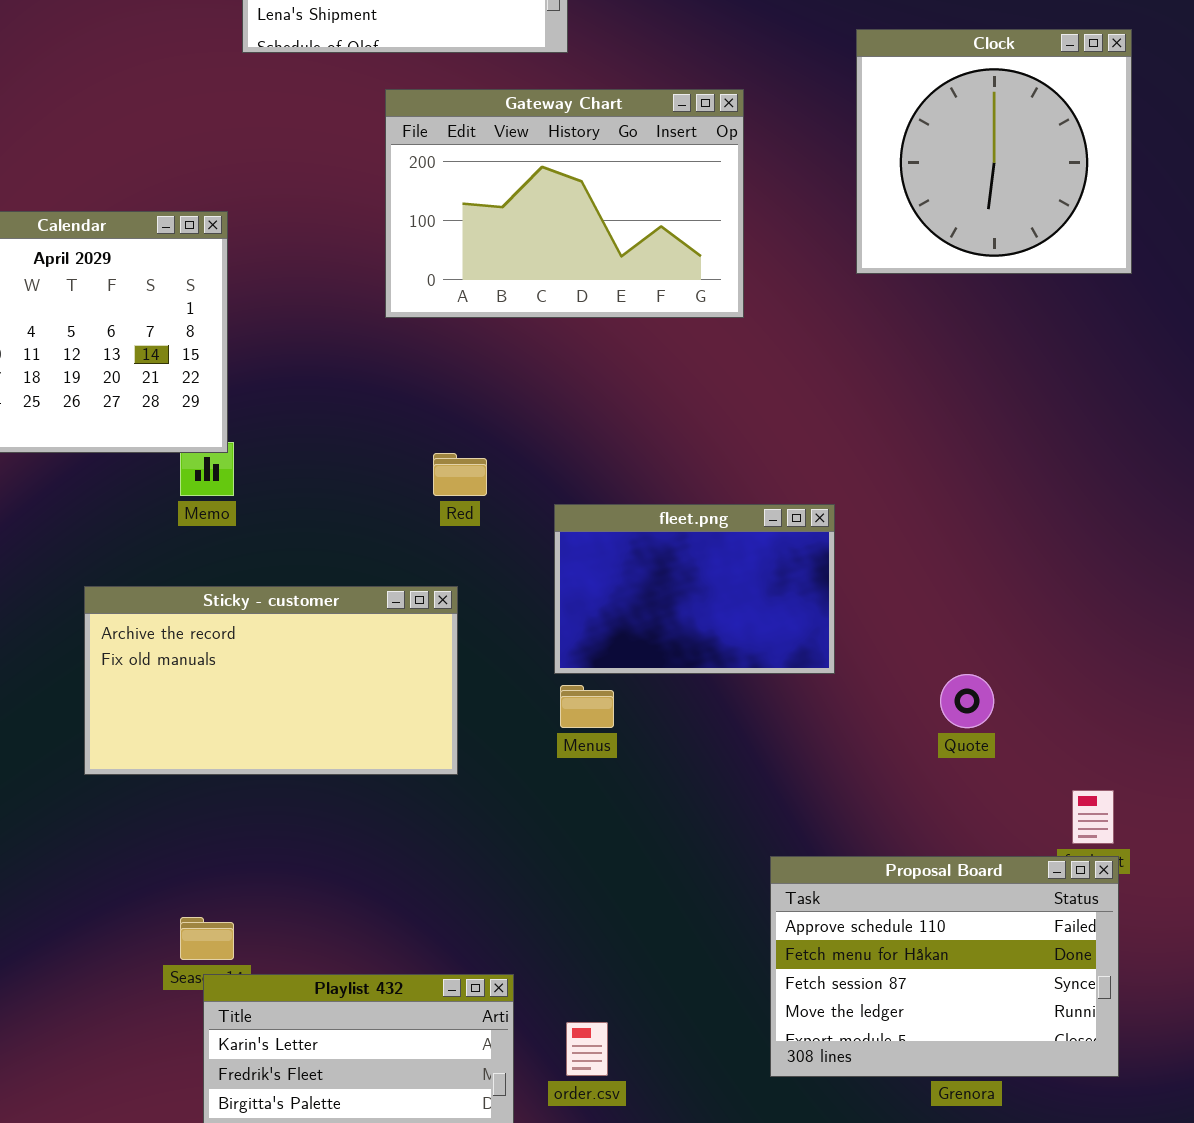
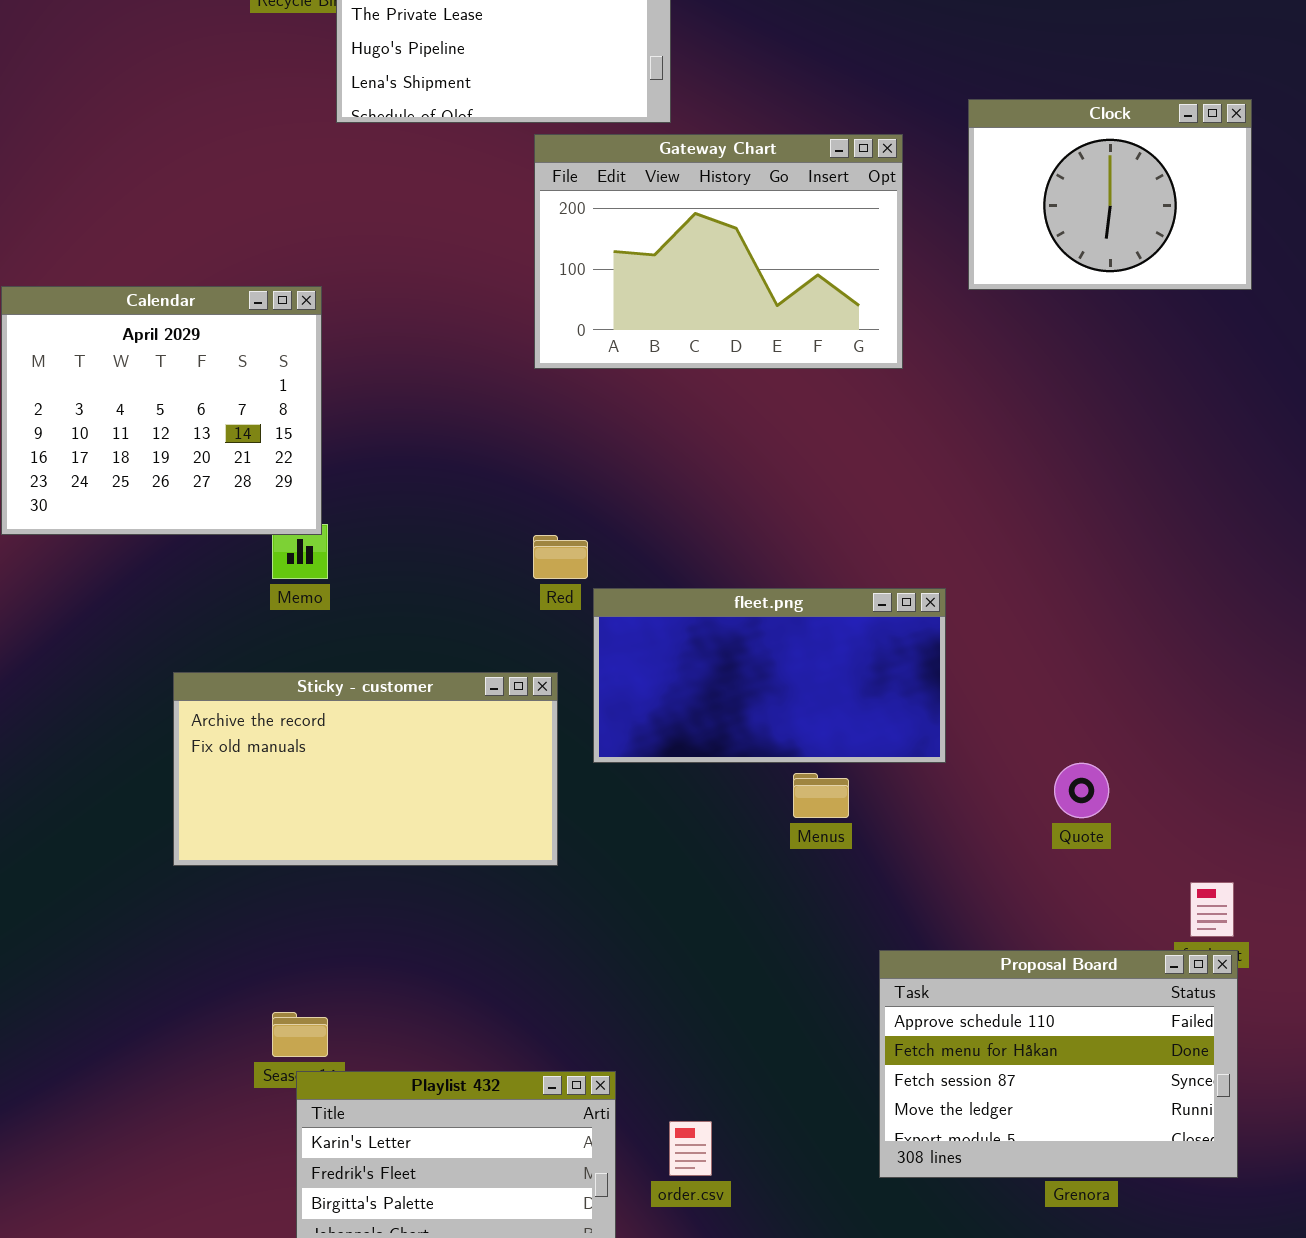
Clock: [856,29,1132,274] -> [968,99,1252,290], resized
Gateway Chart: [385,89,744,318] -> [534,134,903,369], moved
fleet.png: [554,504,835,674] -> [593,588,946,763], resized
Menus: [560,685,614,728] -> [793,773,849,818], moved

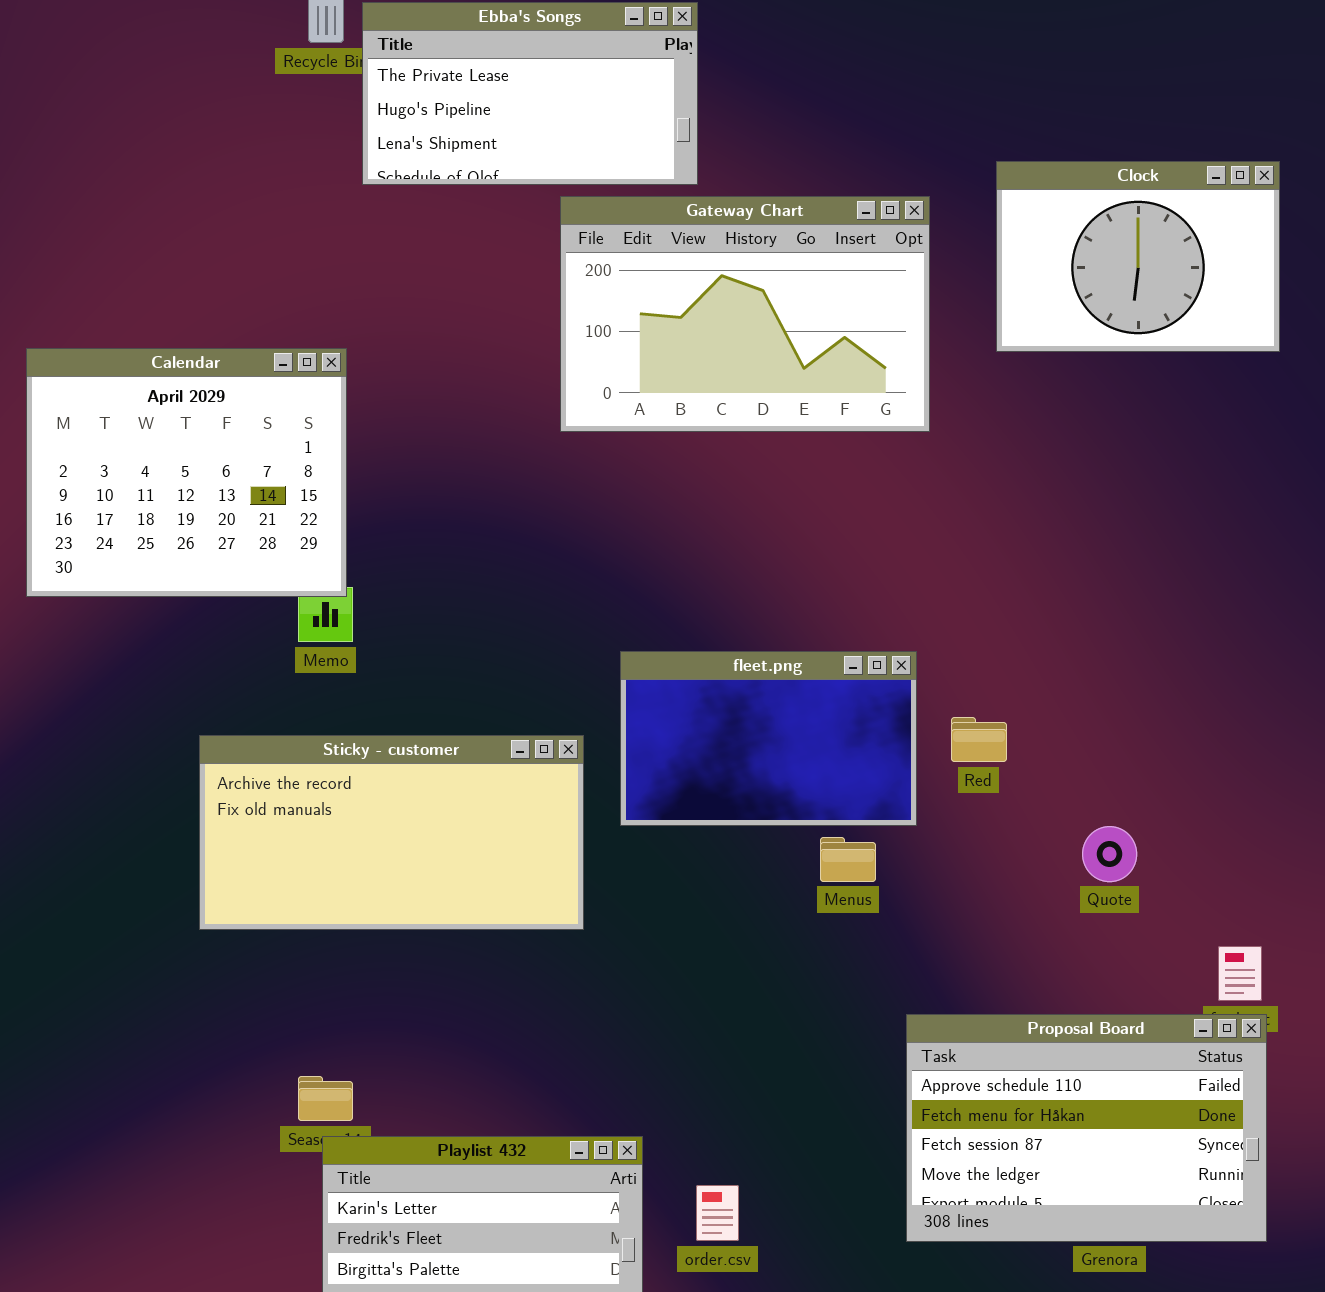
Red: [533,535,588,579] -> [951,717,1007,762], moved
fleet.png: [593,588,946,763] -> [620,651,917,826], resized

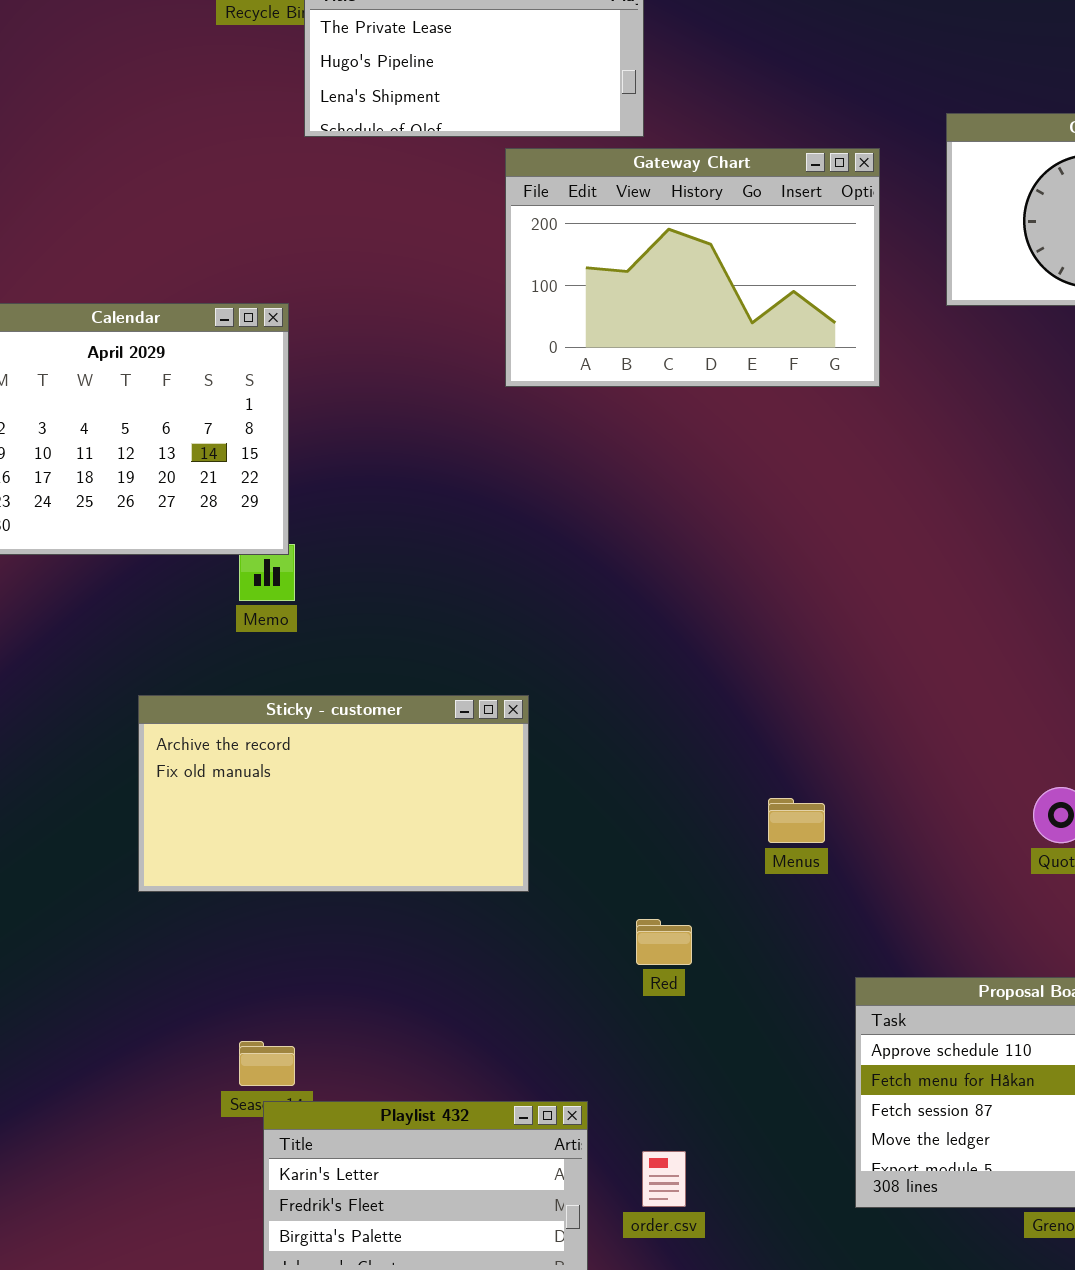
fleet.png: [620,651,917,826] -> none, closed
Red: [951,717,1007,762] -> [636,919,692,965], moved

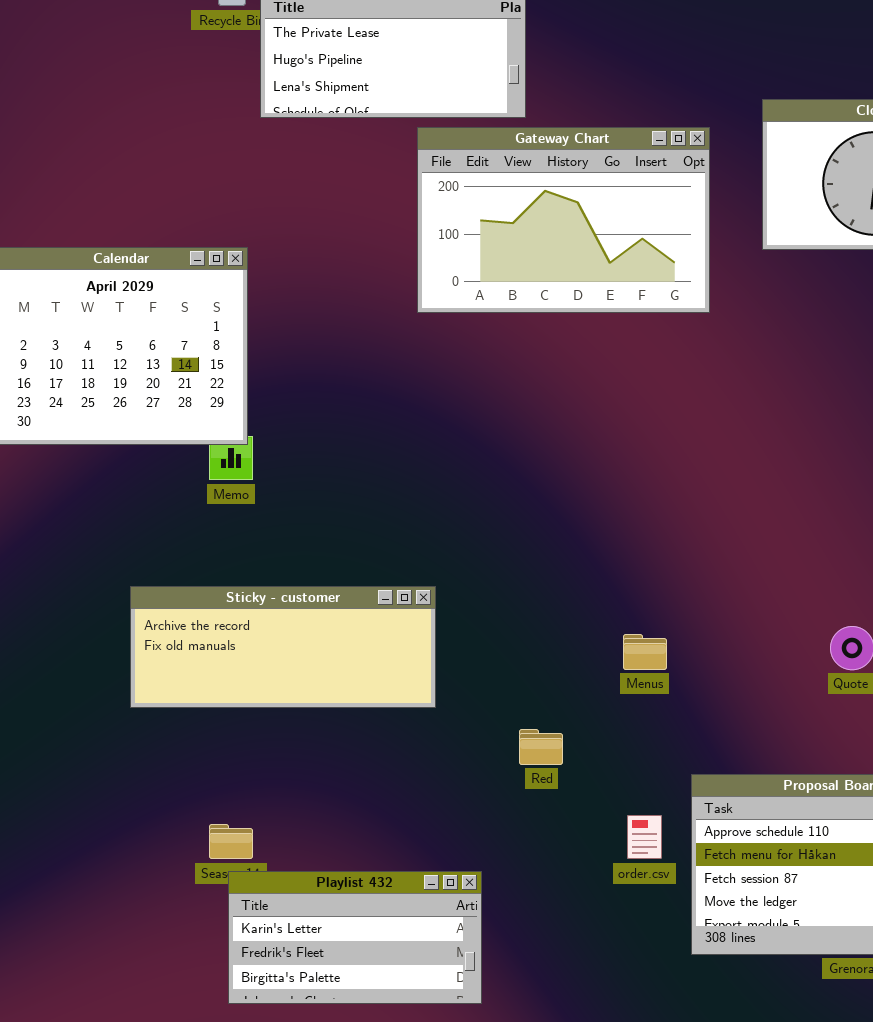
Sticky - customer: [138,695,529,892] -> [130,586,436,708], resized
order.csv: [642,1151,686,1207] -> [627,815,662,859], moved

